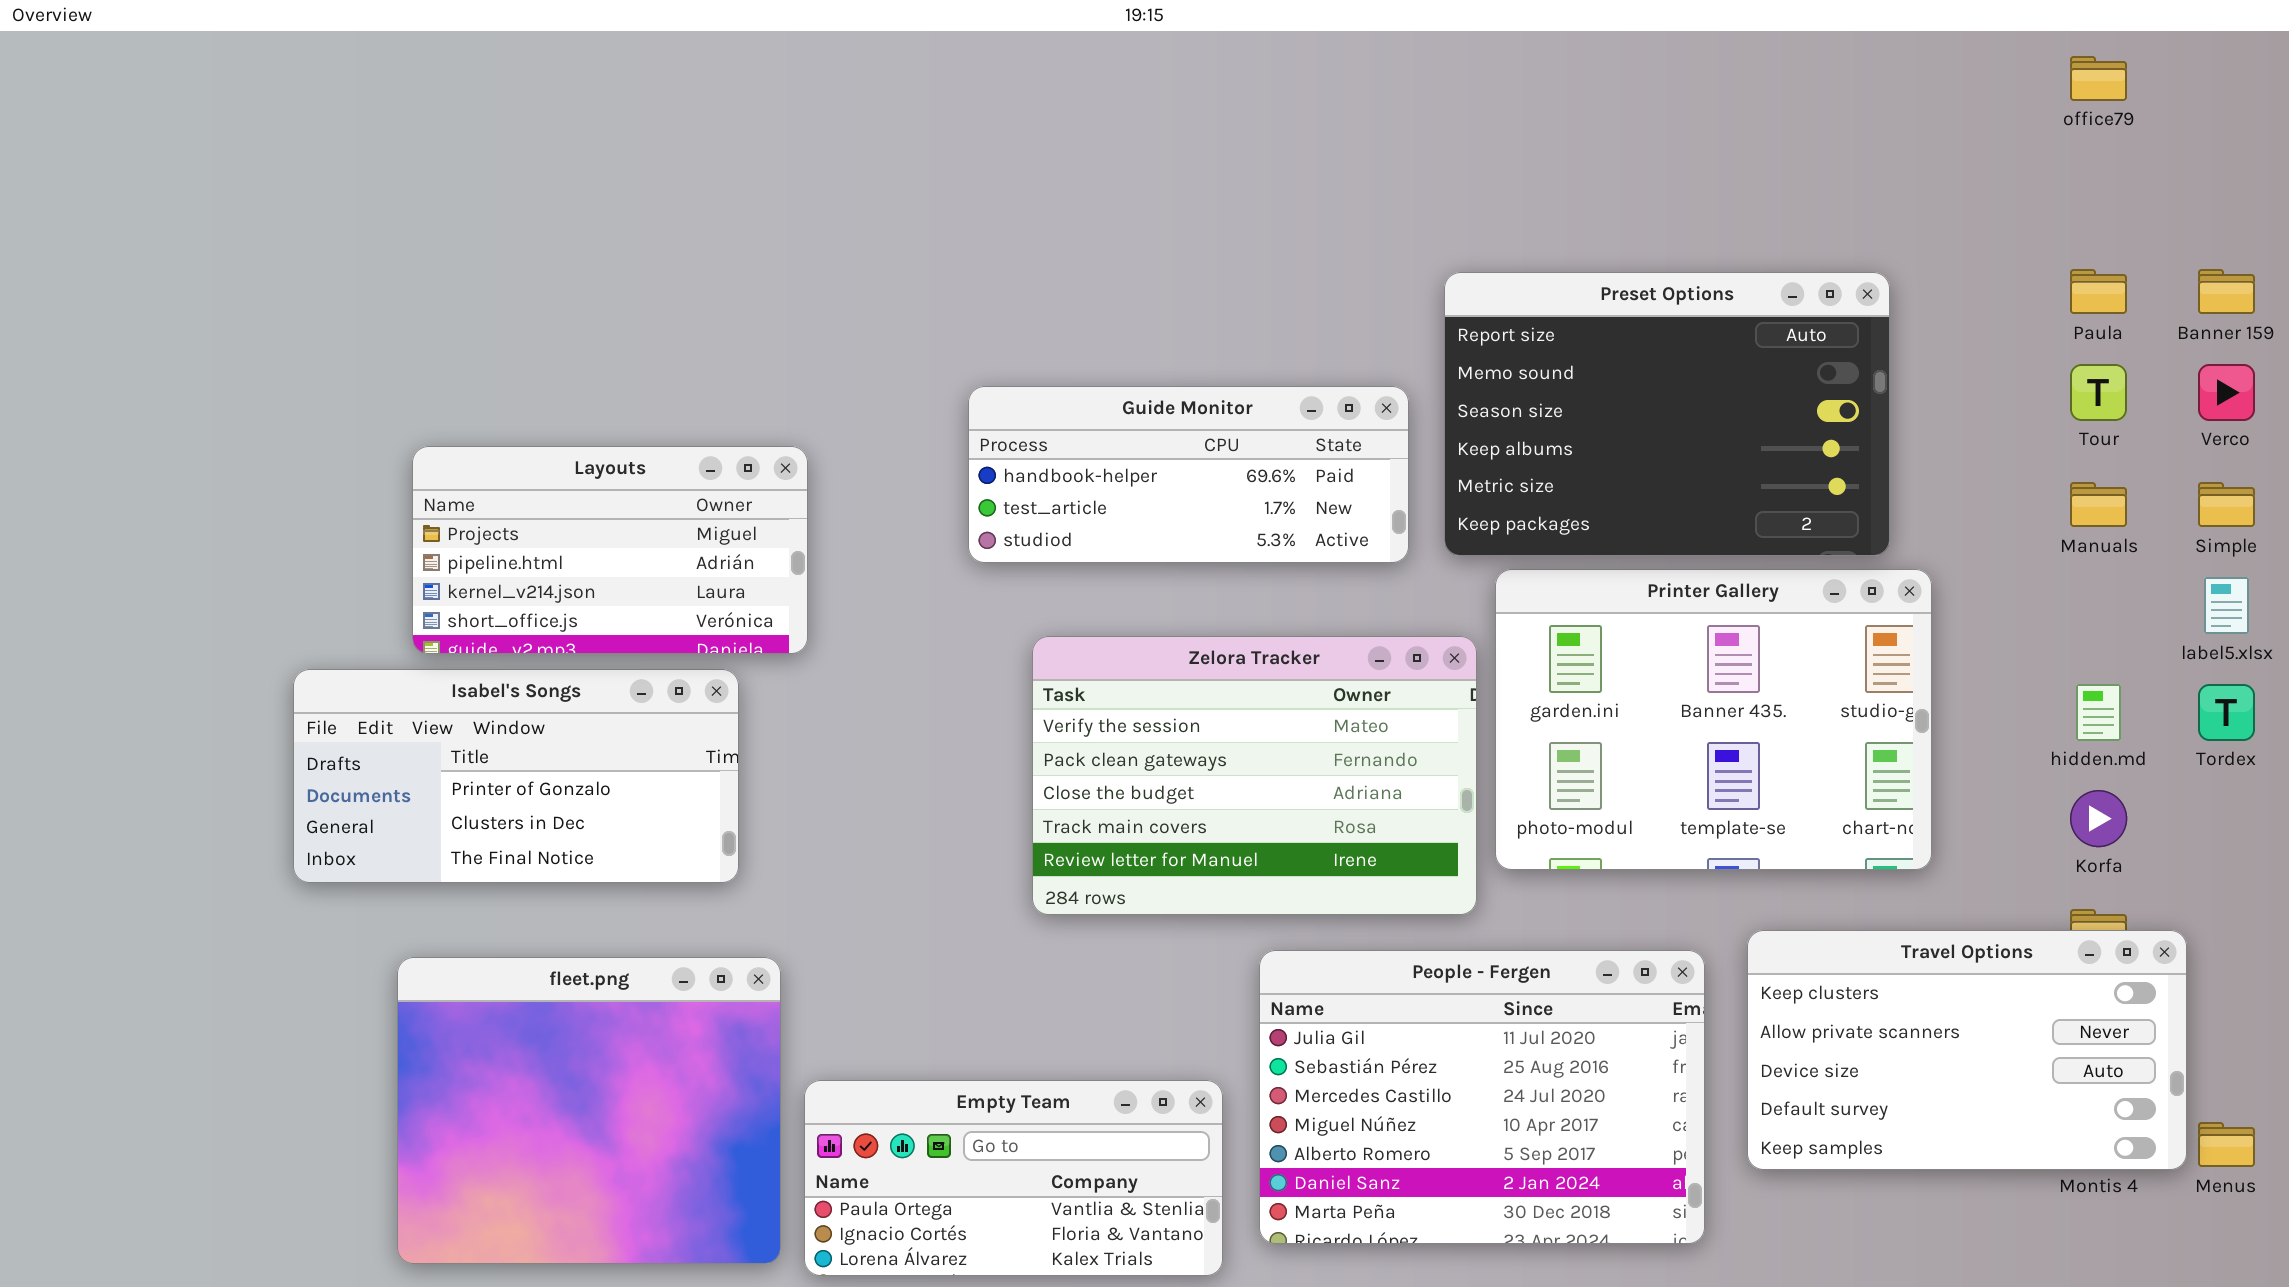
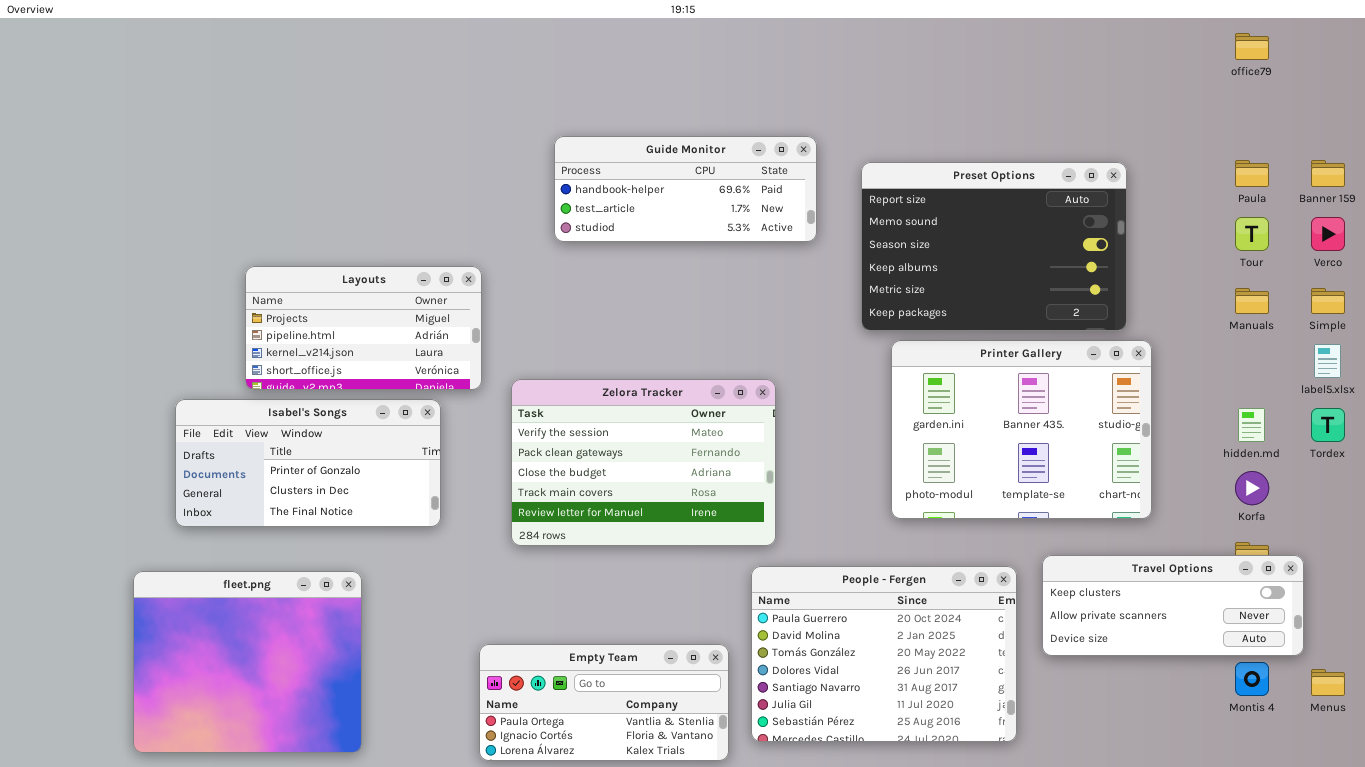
Guide Monitor: [968,386,1409,563] -> [554,136,817,242], moved
Zelora Tracker: [1032,636,1477,915] -> [511,379,776,546], moved
Travel Options: [1747,930,2187,1170] -> [1042,555,1304,656], resized
People - Fergen: [1259,950,1705,1244] -> [751,566,1017,742], scrolled up 5 rows
fleet.png: [397,957,781,1264] -> [133,571,362,753], moved

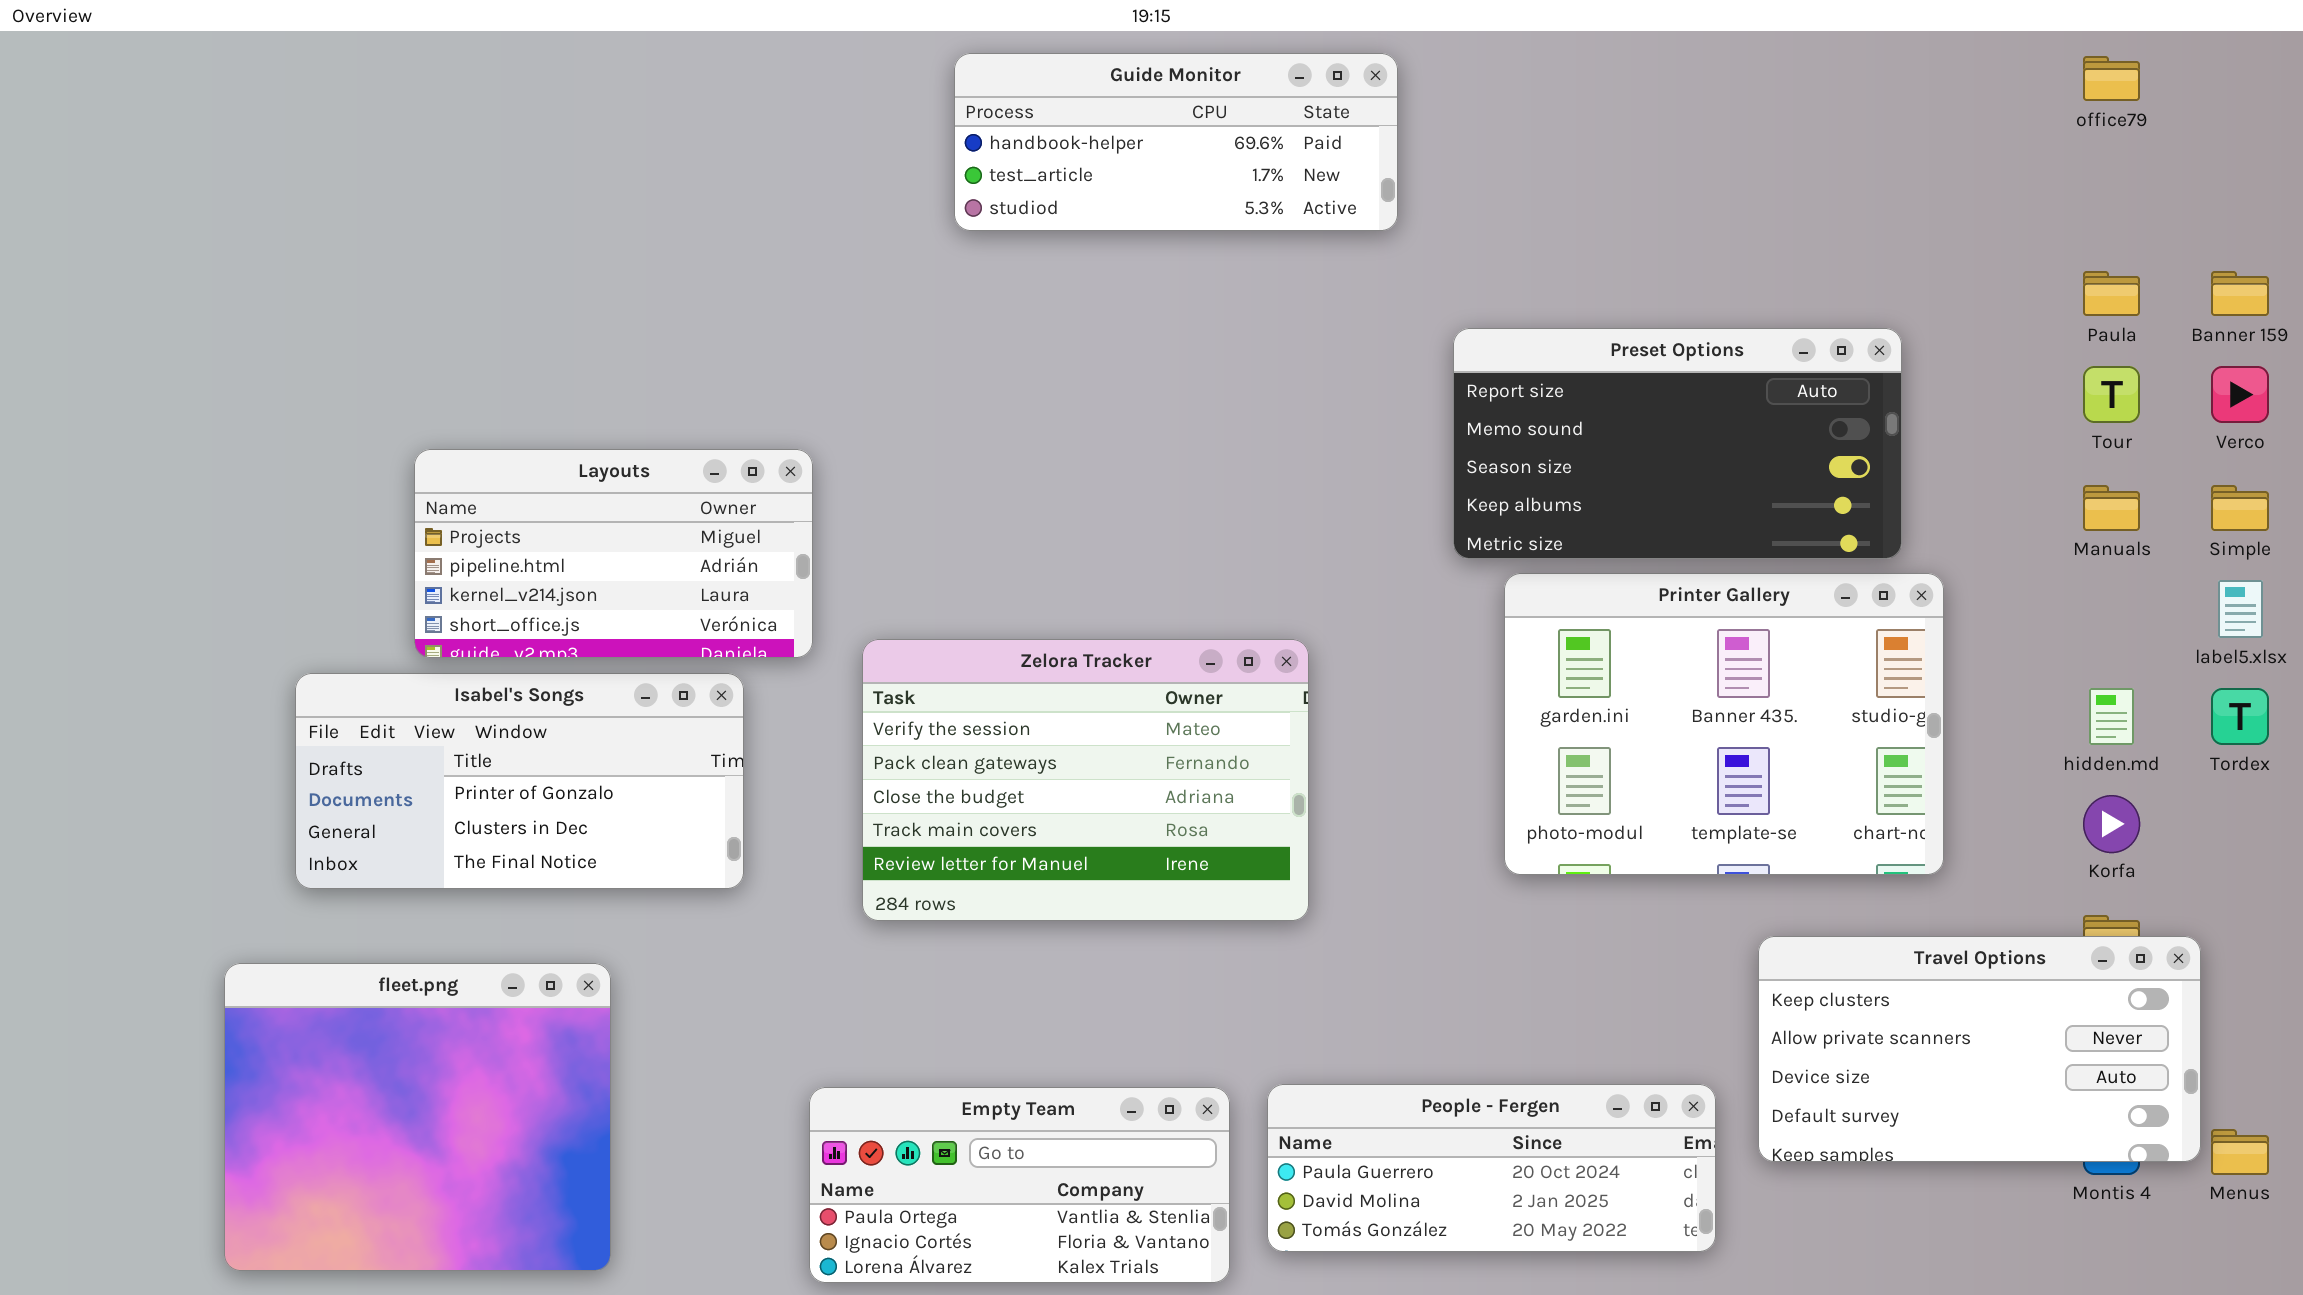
Guide Monitor: [554,136,817,242] -> [954,53,1398,231], moved
Preset Options: [861,162,1127,331] -> [1453,328,1902,559], resized
Travel Options: [1042,555,1304,656] -> [1758,936,2201,1162], resized
People - Fergen: [751,566,1017,742] -> [1267,1084,1716,1252], resized

